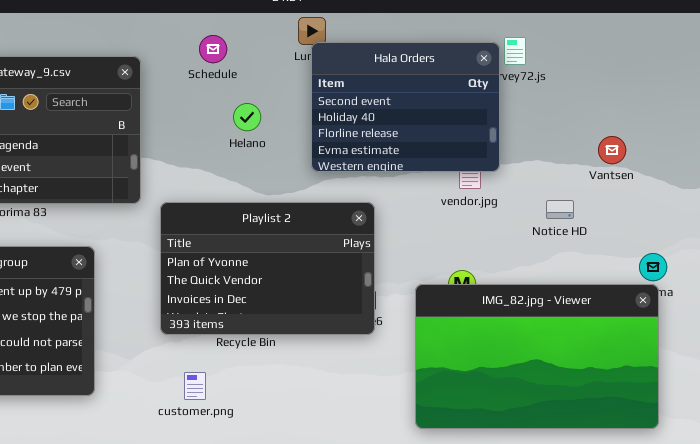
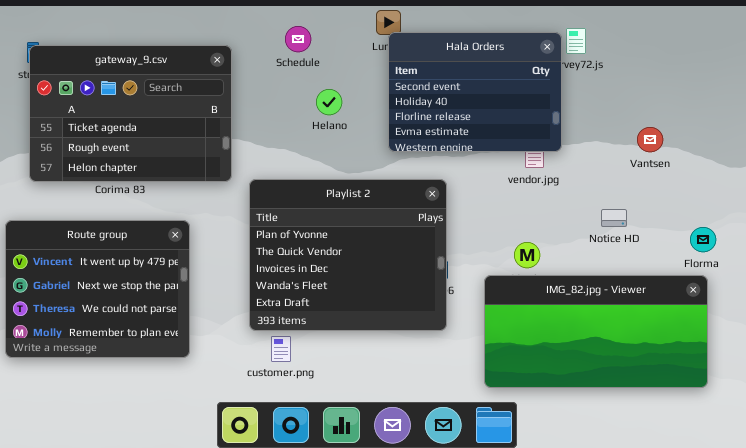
Vantsen: [598,136,626,164] -> [637,127,663,152], moved
Notice HD: [546,200,574,219] -> [601,209,627,227], moved
Playlist 2: [160,202,375,335] -> [249,179,447,331], resized
IMG_82.jpg - Viewer: [415,284,659,429] -> [484,275,708,388], resized

